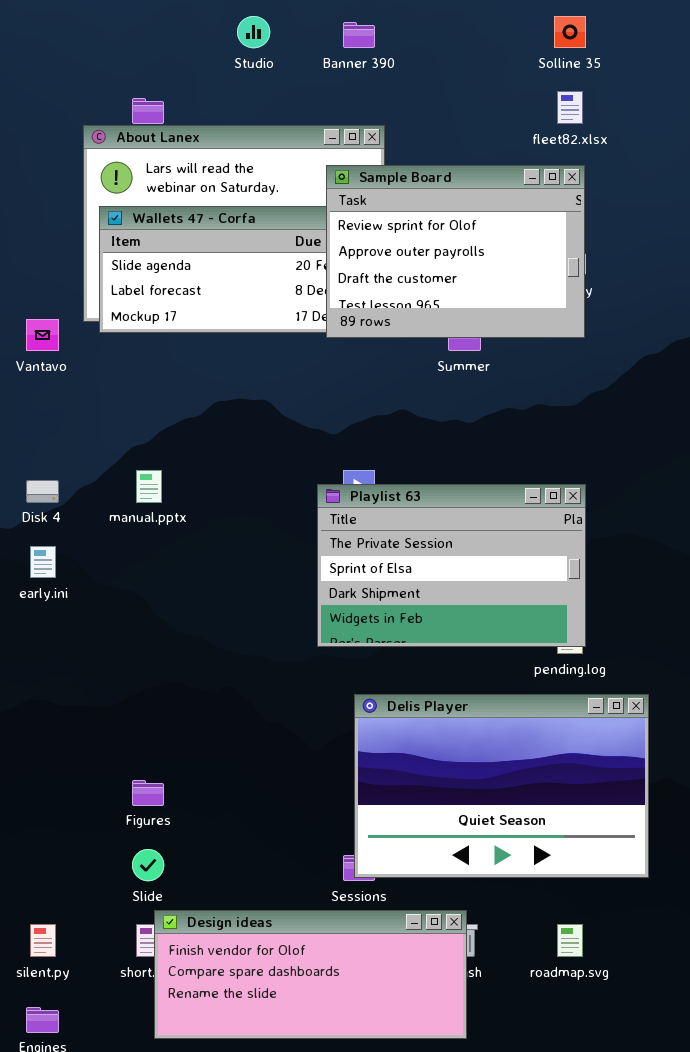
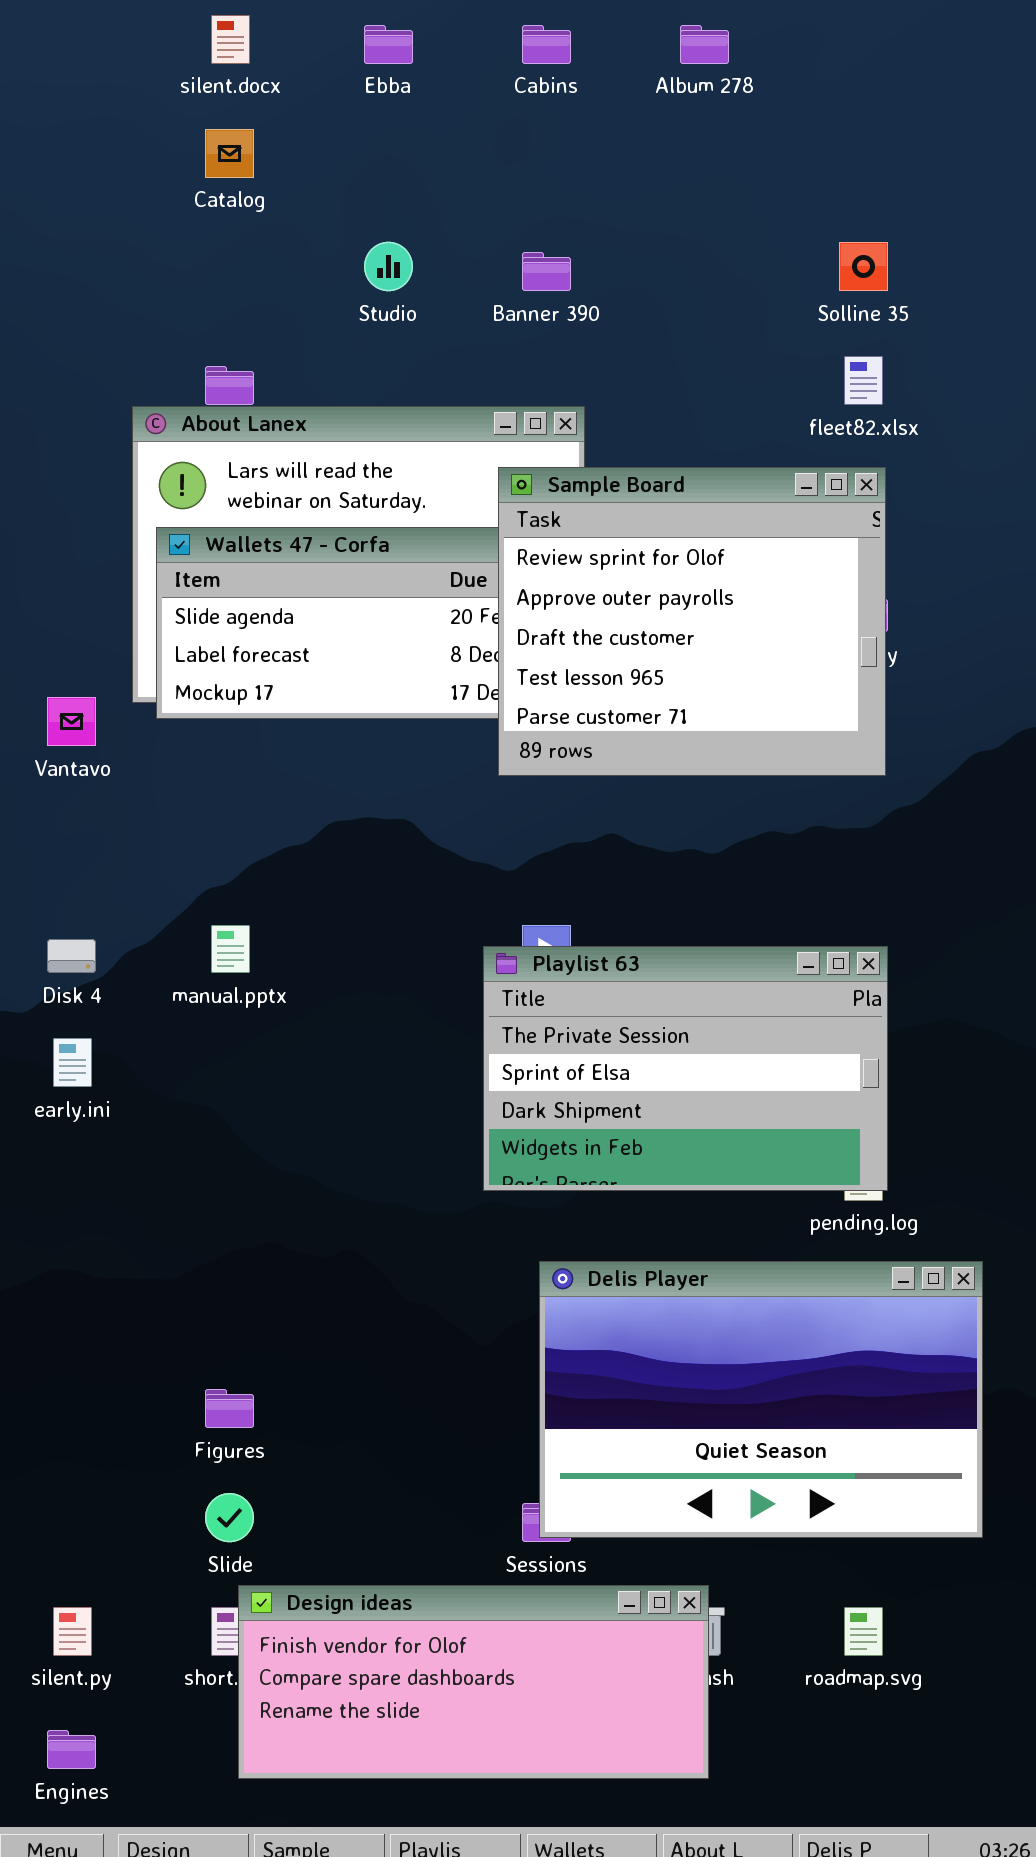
Sample Board: [326,165,585,338] -> [498,467,886,776], resized

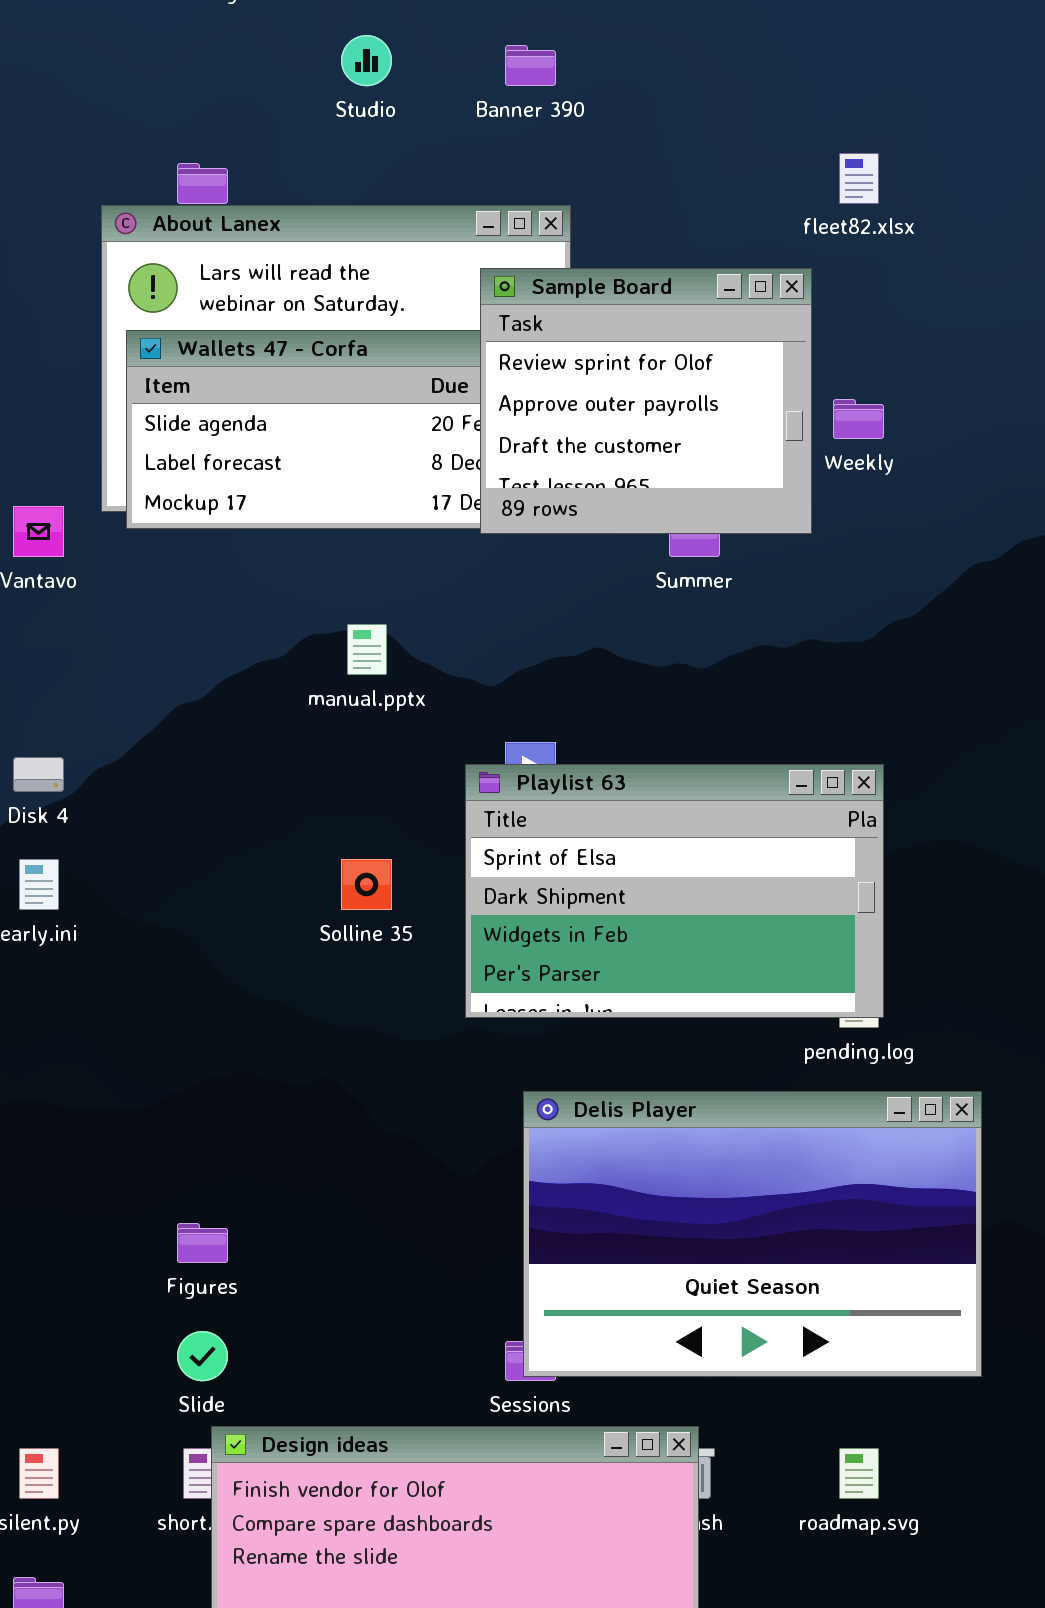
Solline 35: [839,242,888,291] -> [341,859,392,910], moved
Sample Board: [498,467,886,776] -> [480,268,812,534], resized
manual.pptx: [211,925,250,973] -> [347,624,387,675], moved
Playlist 63: [483,946,888,1191] -> [465,764,884,1018], scrolled down 1 row

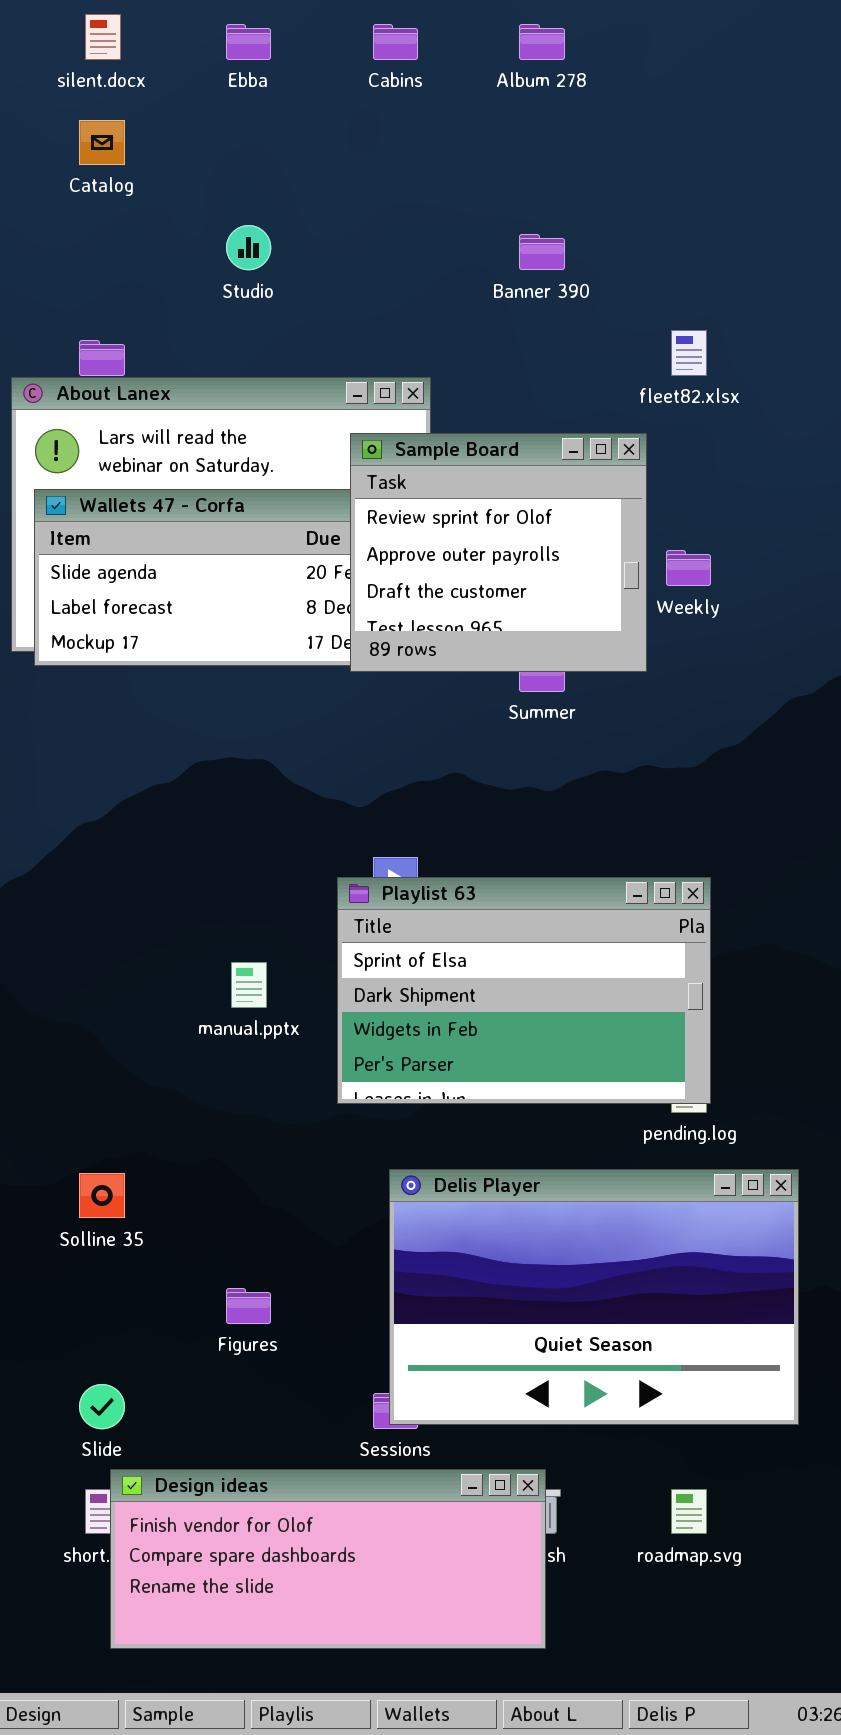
Banner 390: [505,45,556,86] -> [519,234,565,270], moved
manual.pptx: [347,624,387,675] -> [231,962,267,1008], moved
Solline 35: [341,859,392,910] -> [79,1173,125,1218], moved
Figures: [177,1223,228,1263] -> [226,1288,271,1324], moved

